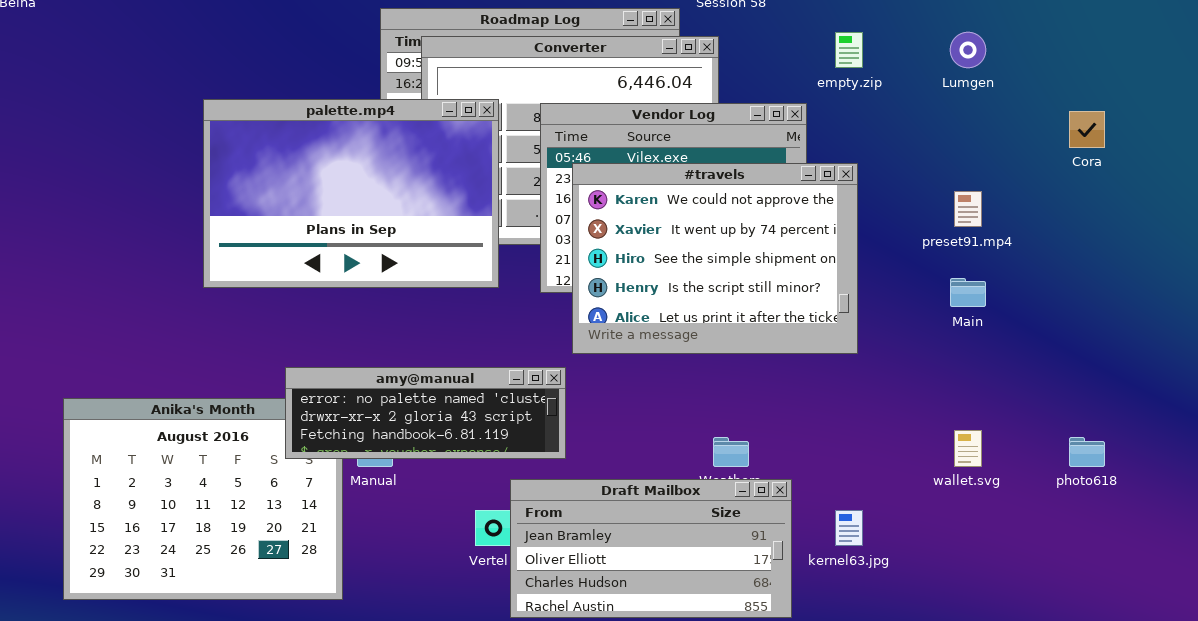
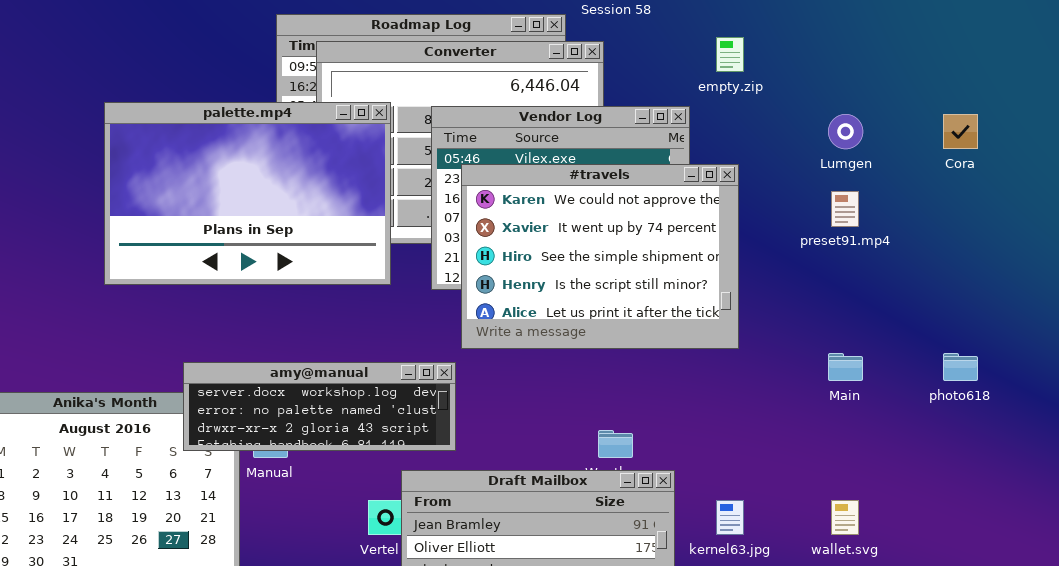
Lumgen: [950,32,986,68] -> [828,114,863,149], moved
Main: [950,278,986,307] -> [828,353,863,381], moved
amy@manual: [285,367,566,459] -> [183,362,456,451], scrolled up 1 row
wallet.svg: [954,430,982,467] -> [831,500,859,535], moved
photo618: [1069,437,1105,467] -> [943,353,978,381], moved

